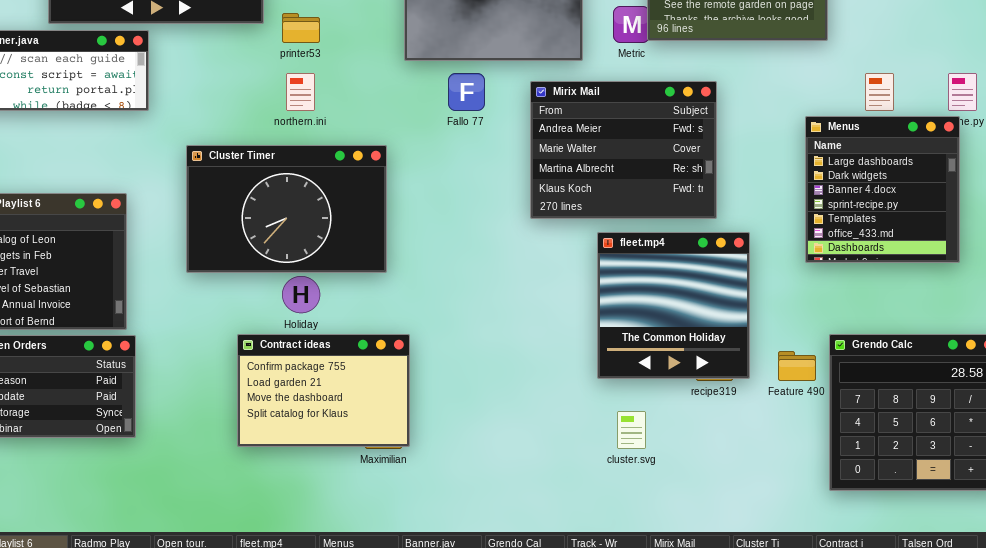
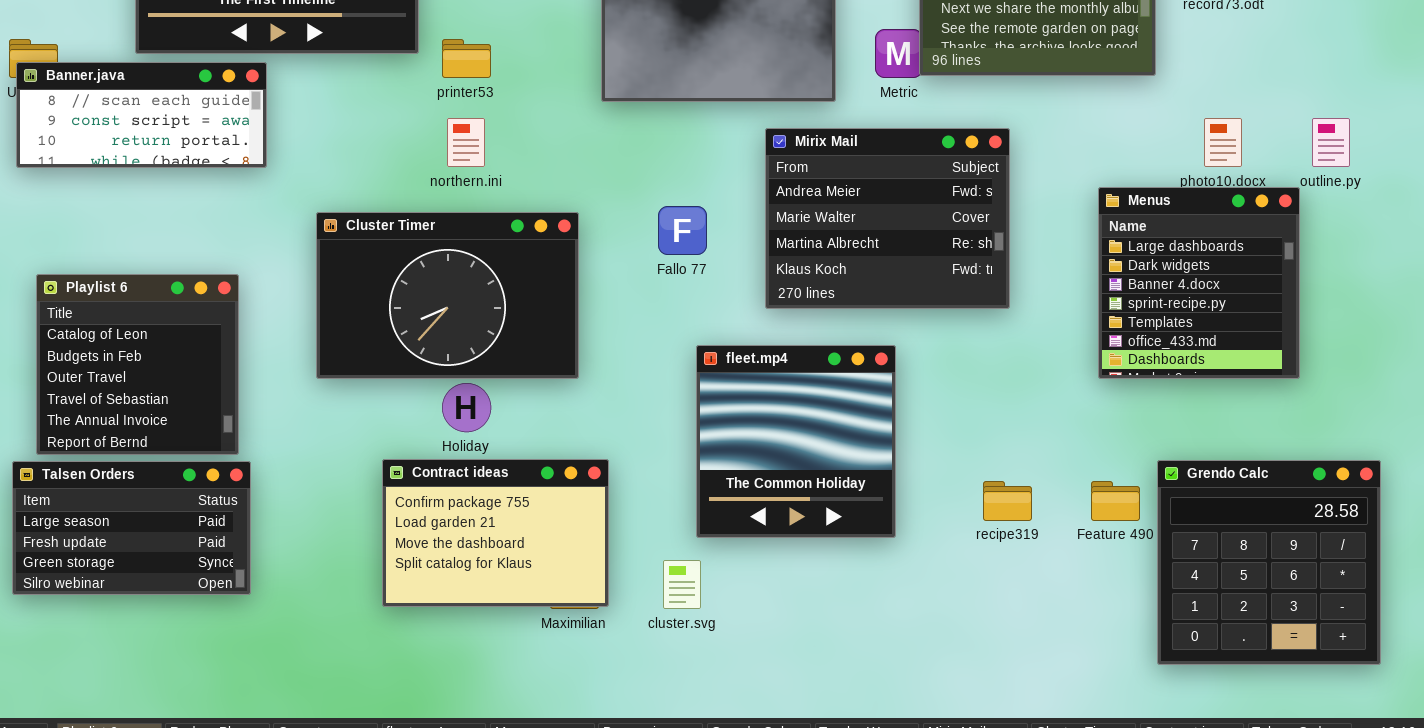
Fallo 77: [448,73,485,111] -> [658,206,707,255], moved
Menus: [805,116,960,263] -> [1098,187,1300,379], moved
fleet.mp4: [597,232,750,379] -> [696,345,896,538], moved
cluster.svg: [617,411,646,449] -> [663,560,701,609], moved

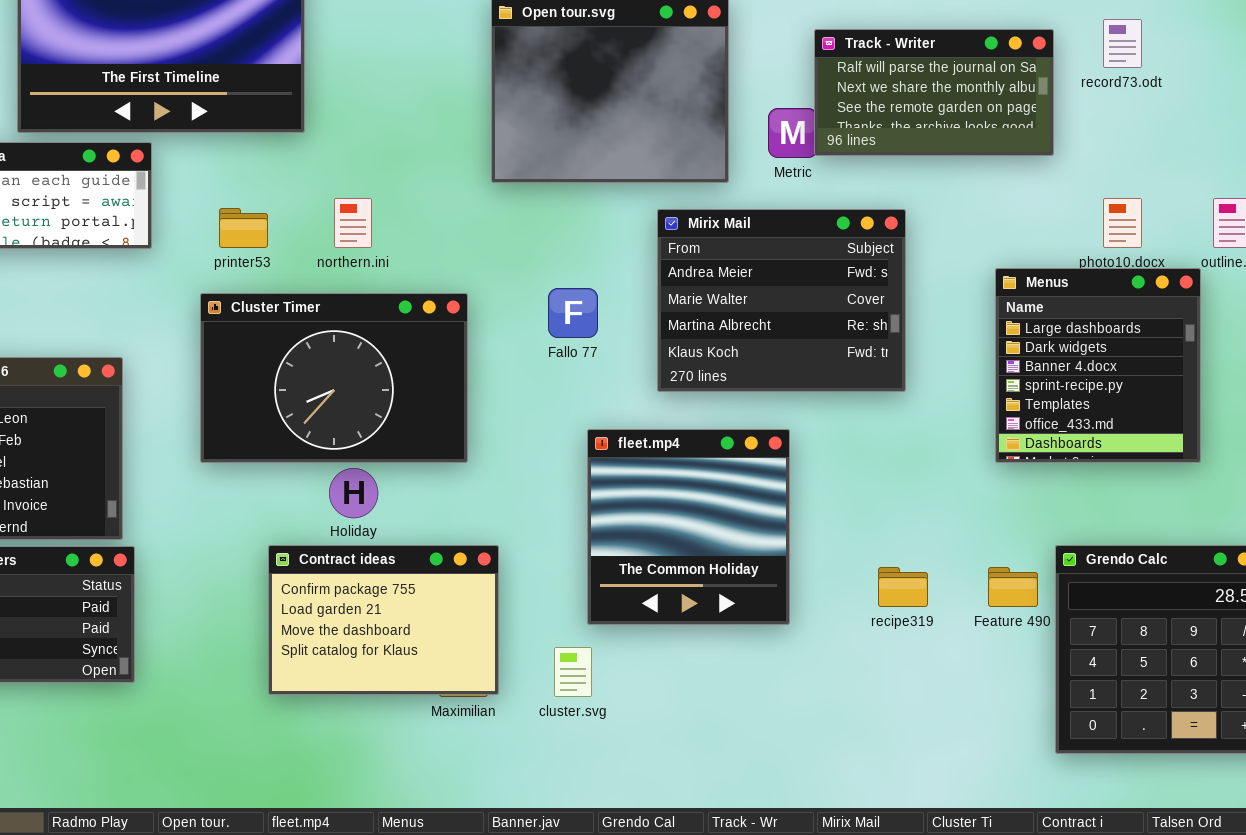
printer53: [442,39,491,78] -> [219,208,268,248], moved

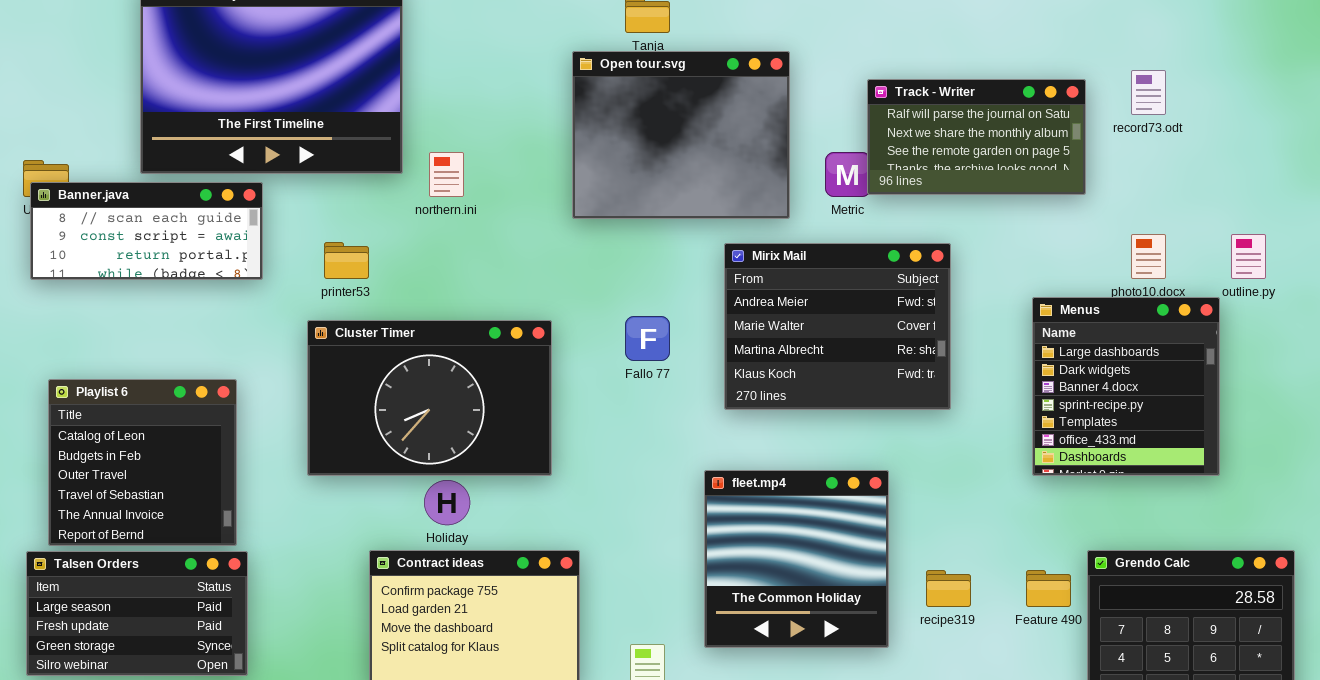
northern.ini: [334,198,372,248] -> [429,152,464,197], moved
fleet.mp4: [587,429,790,625] -> [704,470,889,648], moved

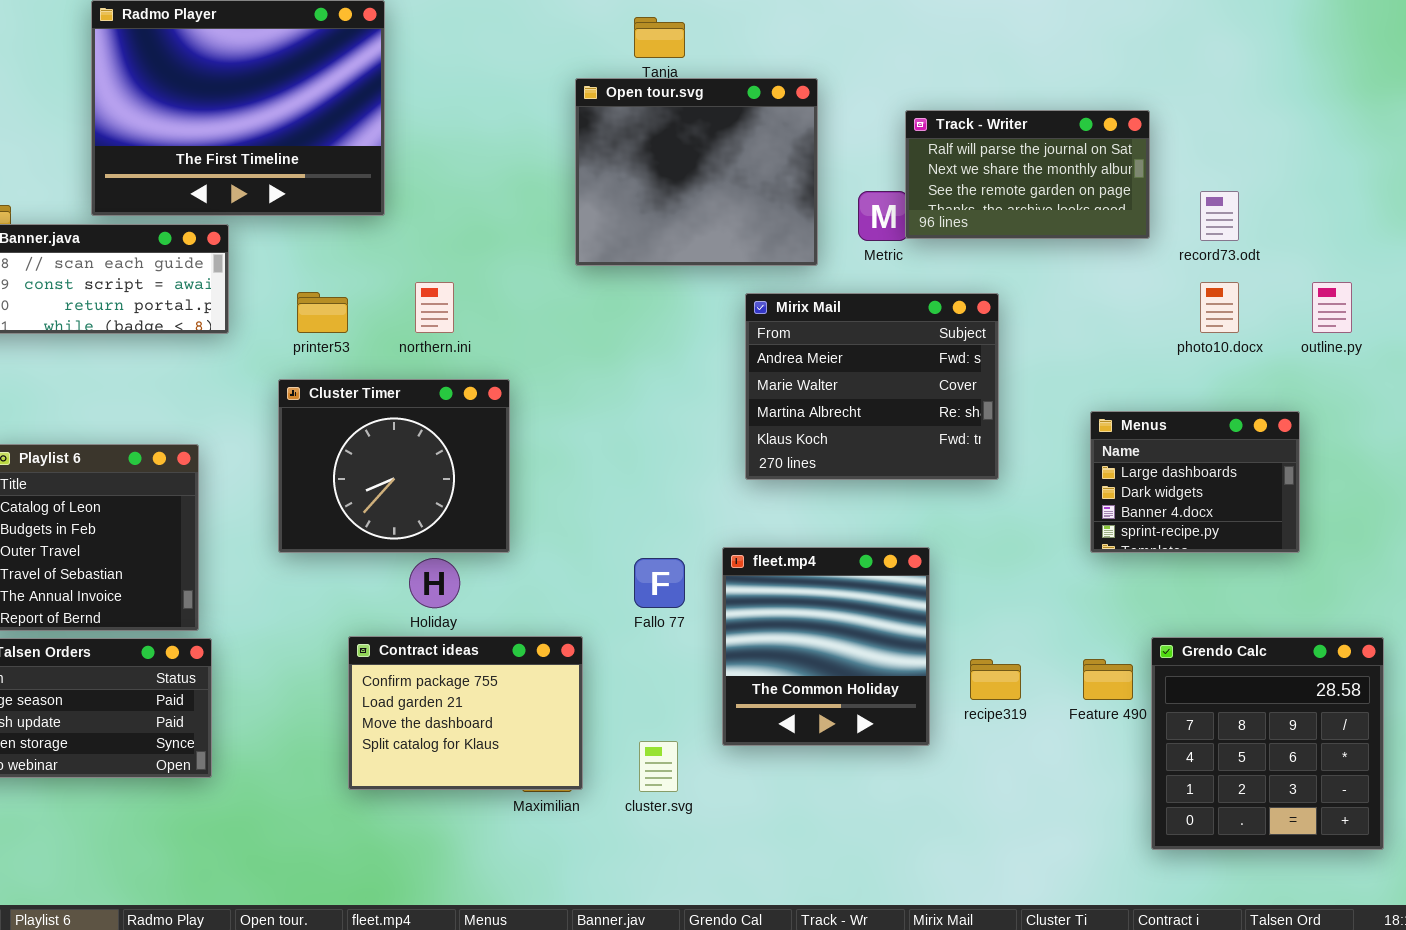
record73.odt: [1131,70,1166,115] -> [1200,191,1239,241], moved
northern.ini: [429,152,464,197] -> [415,282,454,333], moved
Menus: [1032,297,1220,476] -> [1090,411,1300,553], resized
Fallo 77: [625,316,670,361] -> [634,558,685,608], moved
Cluster Timer: [307,320,552,476] -> [278,379,510,553], resized

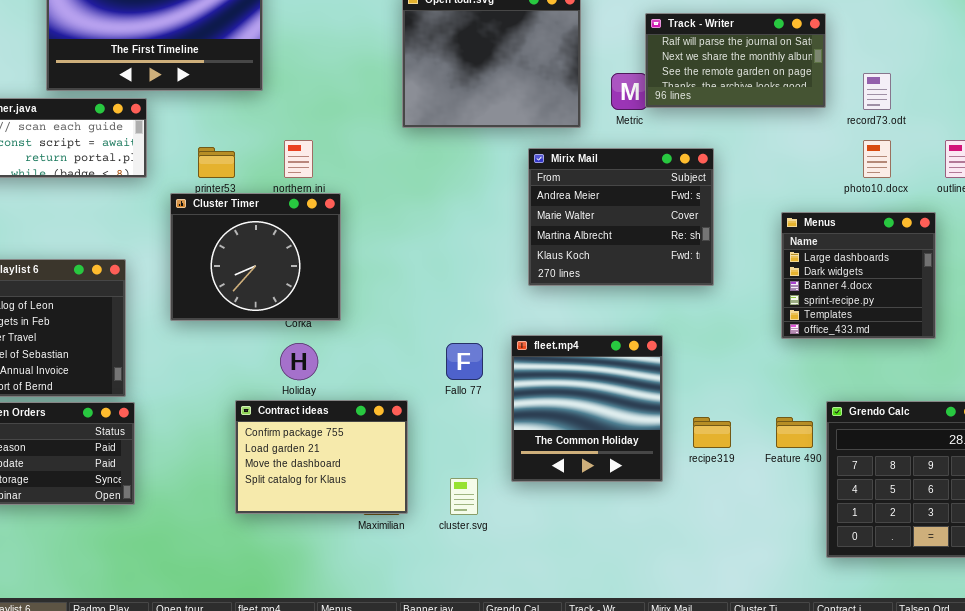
Cluster Timer: [278,379,510,553] -> [170,193,341,321], moved
Menus: [1090,411,1300,553] -> [781,212,936,339], resized

